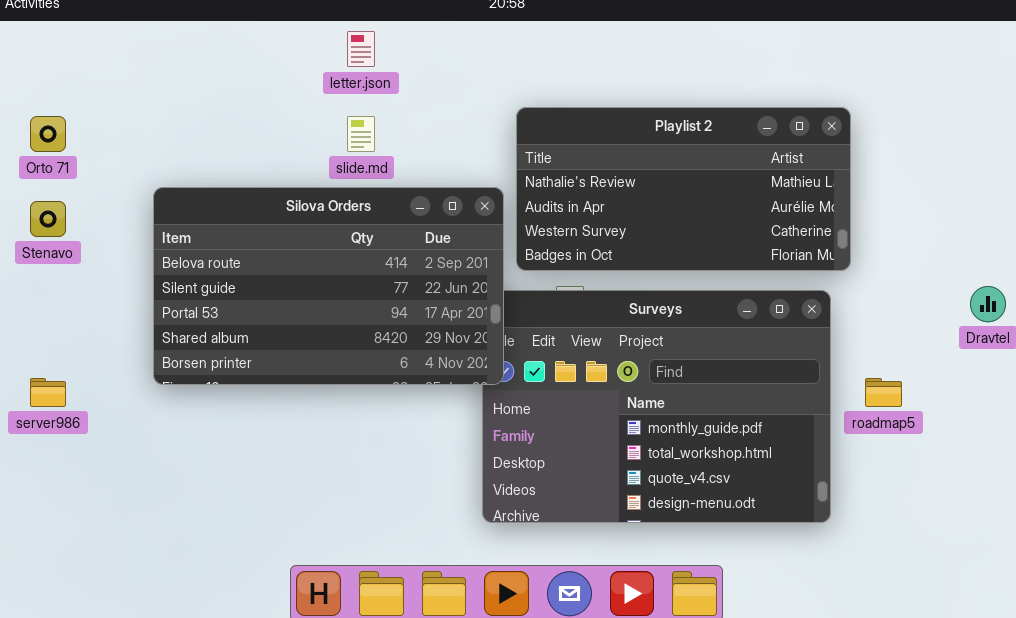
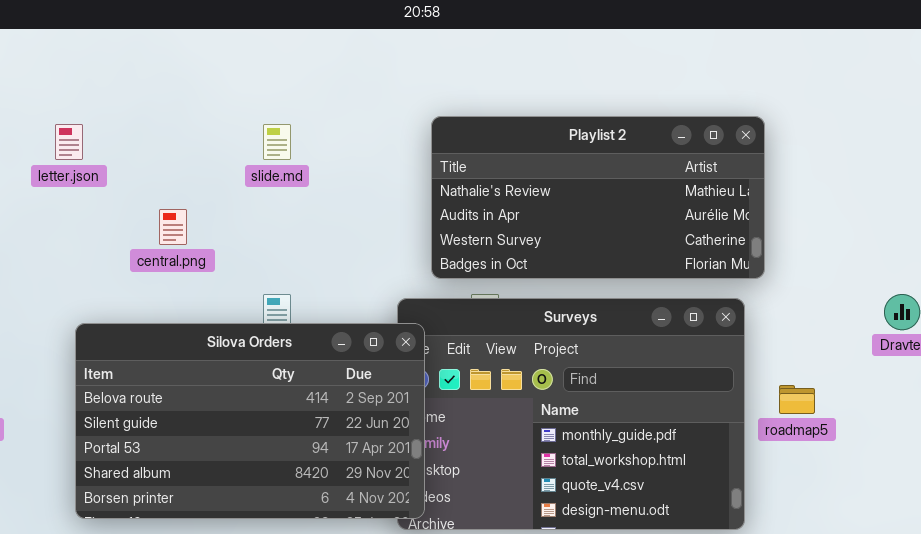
letter.json: [347,31,375,67] -> [55,124,83,160], moved
Silova Orders: [153,187,504,385] -> [75,323,425,519], moved

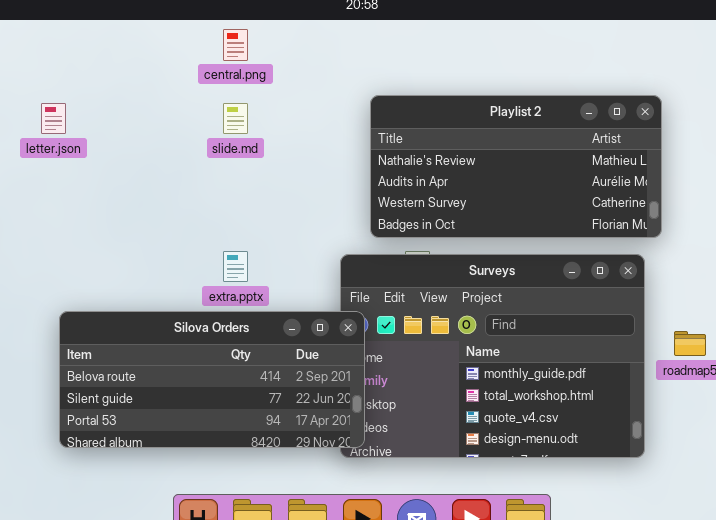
central.png: [159,209,187,245] -> [223,29,248,61], moved
Silova Orders: [75,323,425,519] -> [59,311,365,448], resized

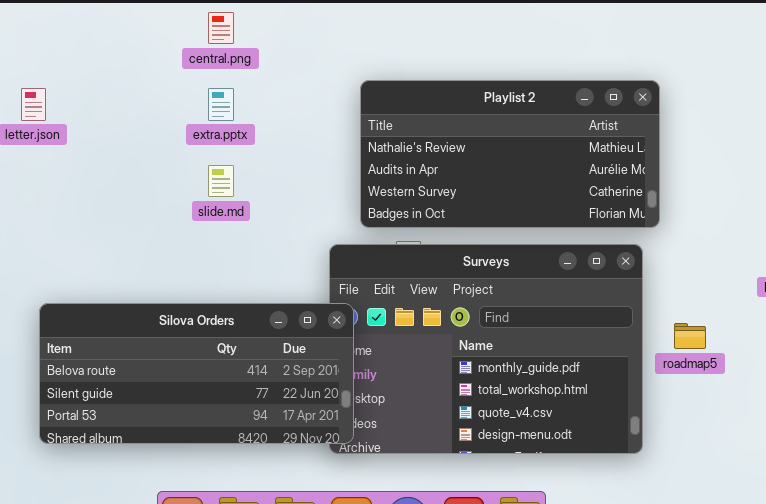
slide.md: [223,103,248,134] -> [208,165,234,197], moved
extra.pptx: [223,251,248,282] -> [208,88,234,121], moved

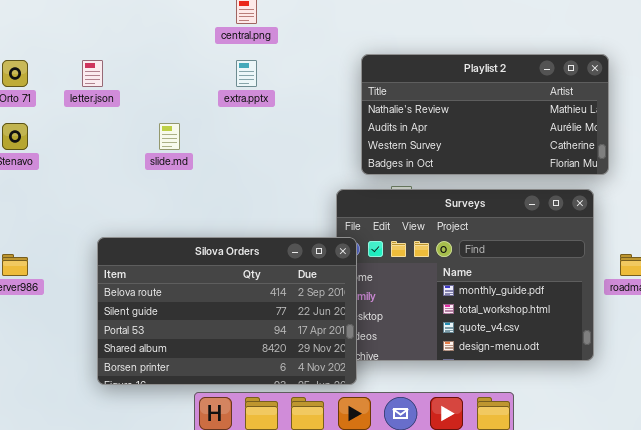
slide.md: [208,165,234,197] -> [159,123,180,150], moved
Silova Orders: [39,303,354,444] -> [97,237,357,385], resized

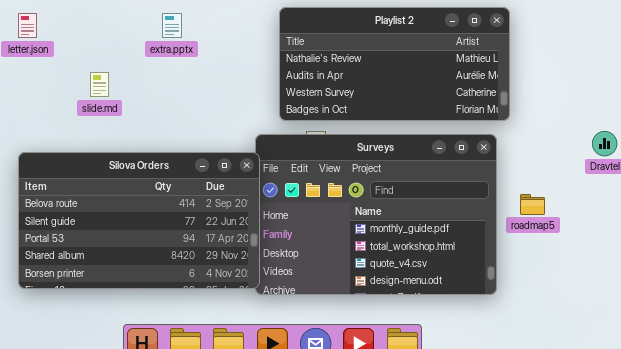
Silova Orders: [97,237,357,385] -> [18,152,260,289], moved

